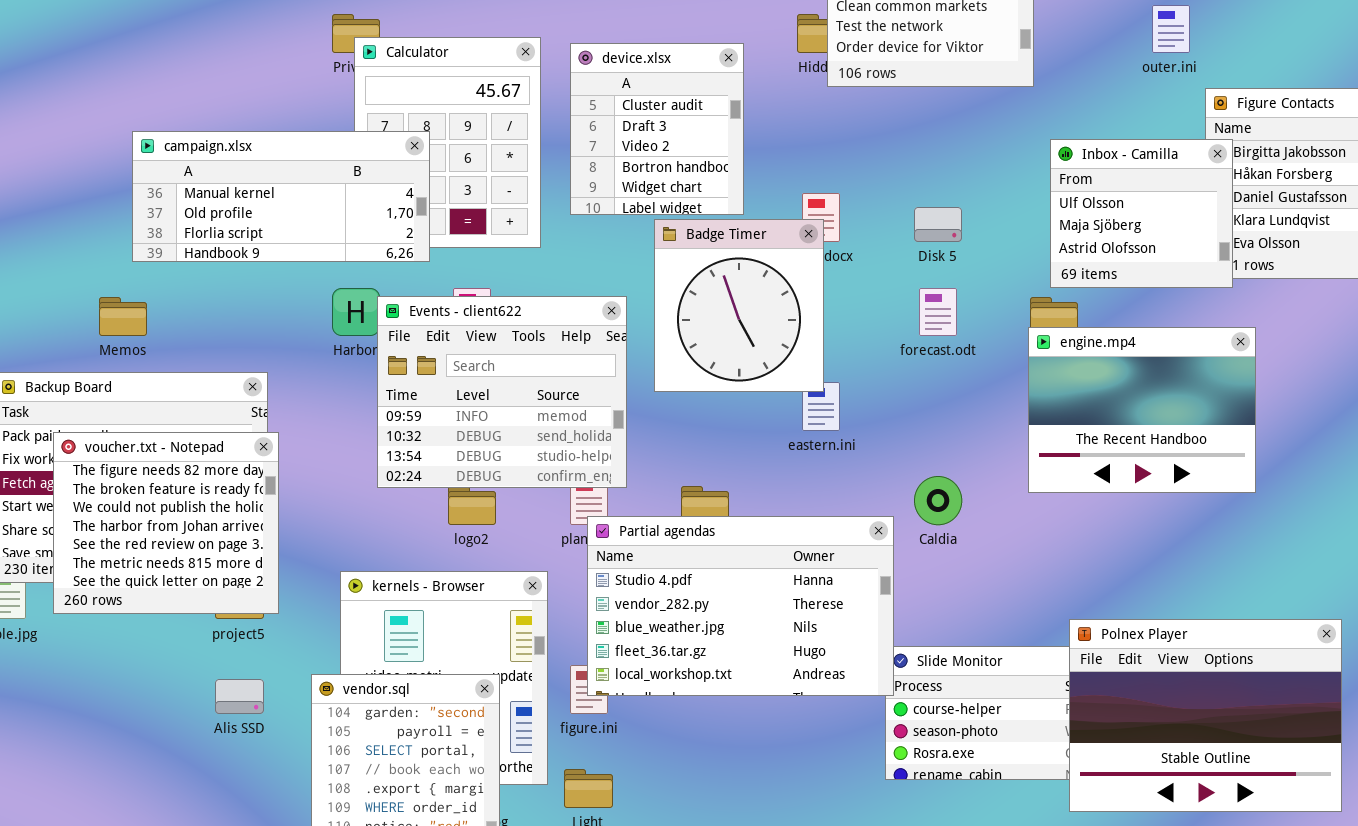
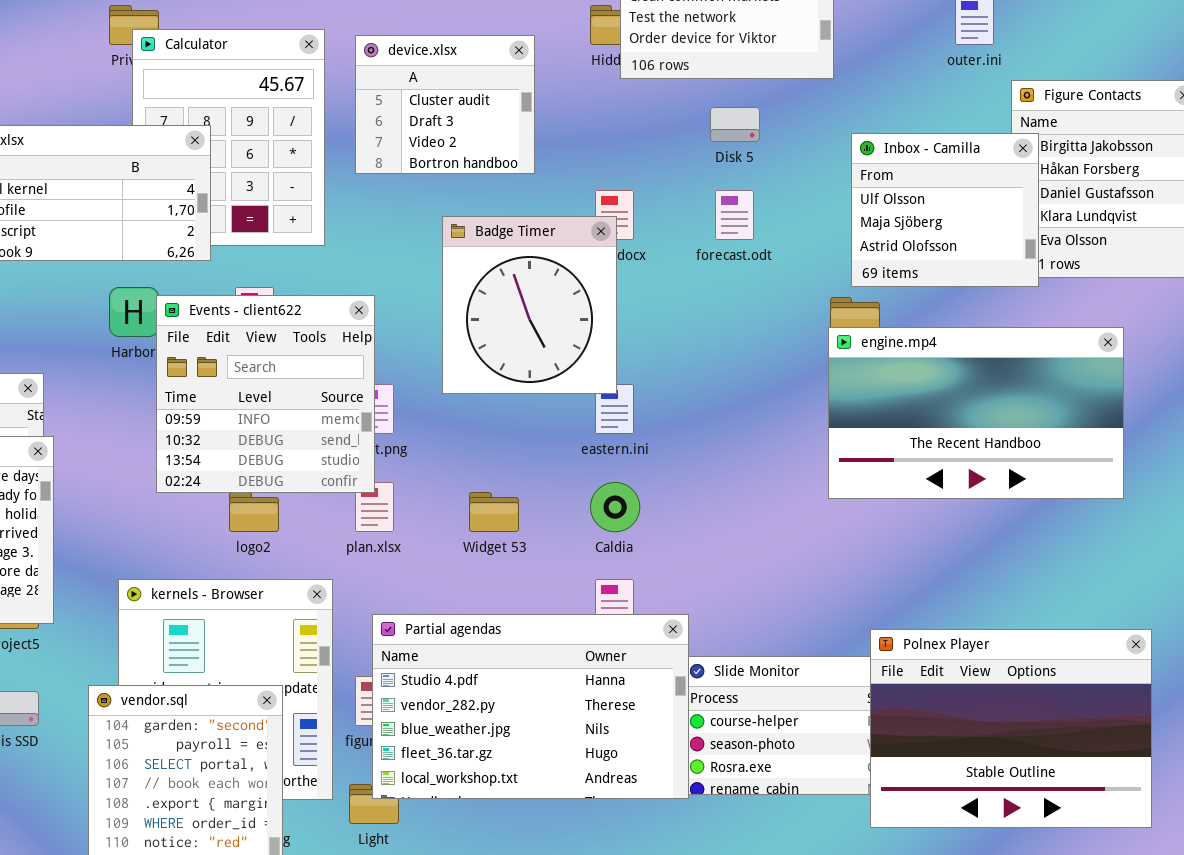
device.xlsx: [570,43,744,215] -> [355,35,535,174], resized
Disk 5: [914,207,962,242] -> [710,107,760,142], moved
forecast.odt: [919,288,957,336] -> [715,190,754,240], moved
Events - client622: [377,296,627,488] -> [156,295,375,493], resized
engine.mp4: [1028,327,1256,493] -> [828,327,1124,499], resized
Caldia: [914,476,962,525] -> [590,482,640,532], moved
Partial agendas: [587,516,894,696] -> [372,614,689,799], moved

